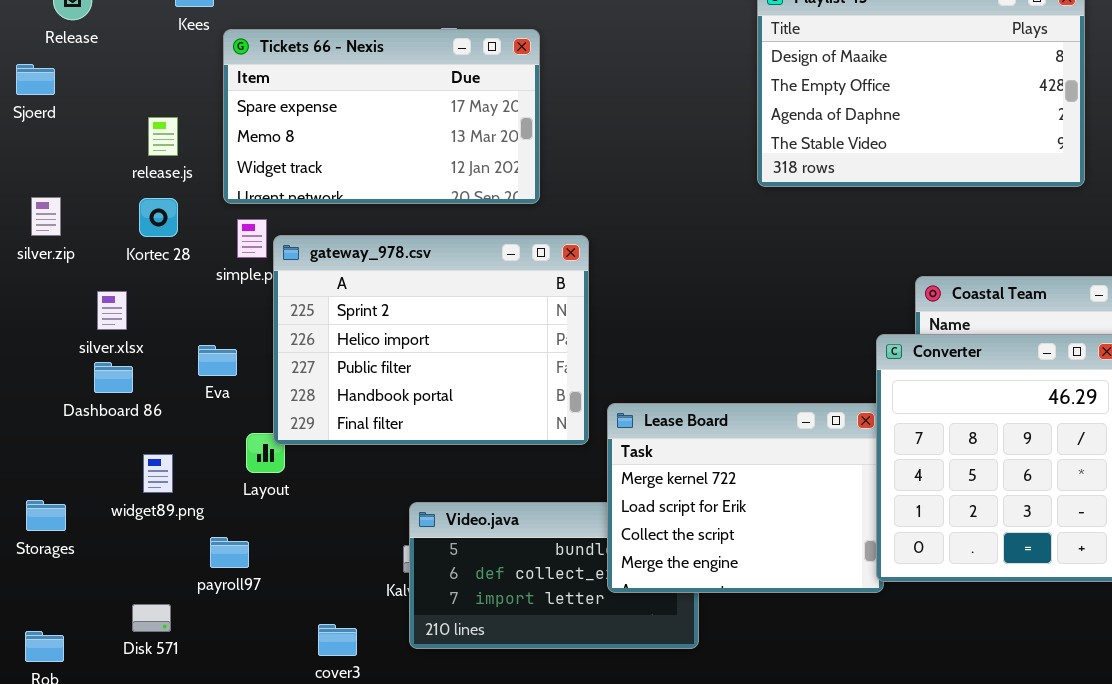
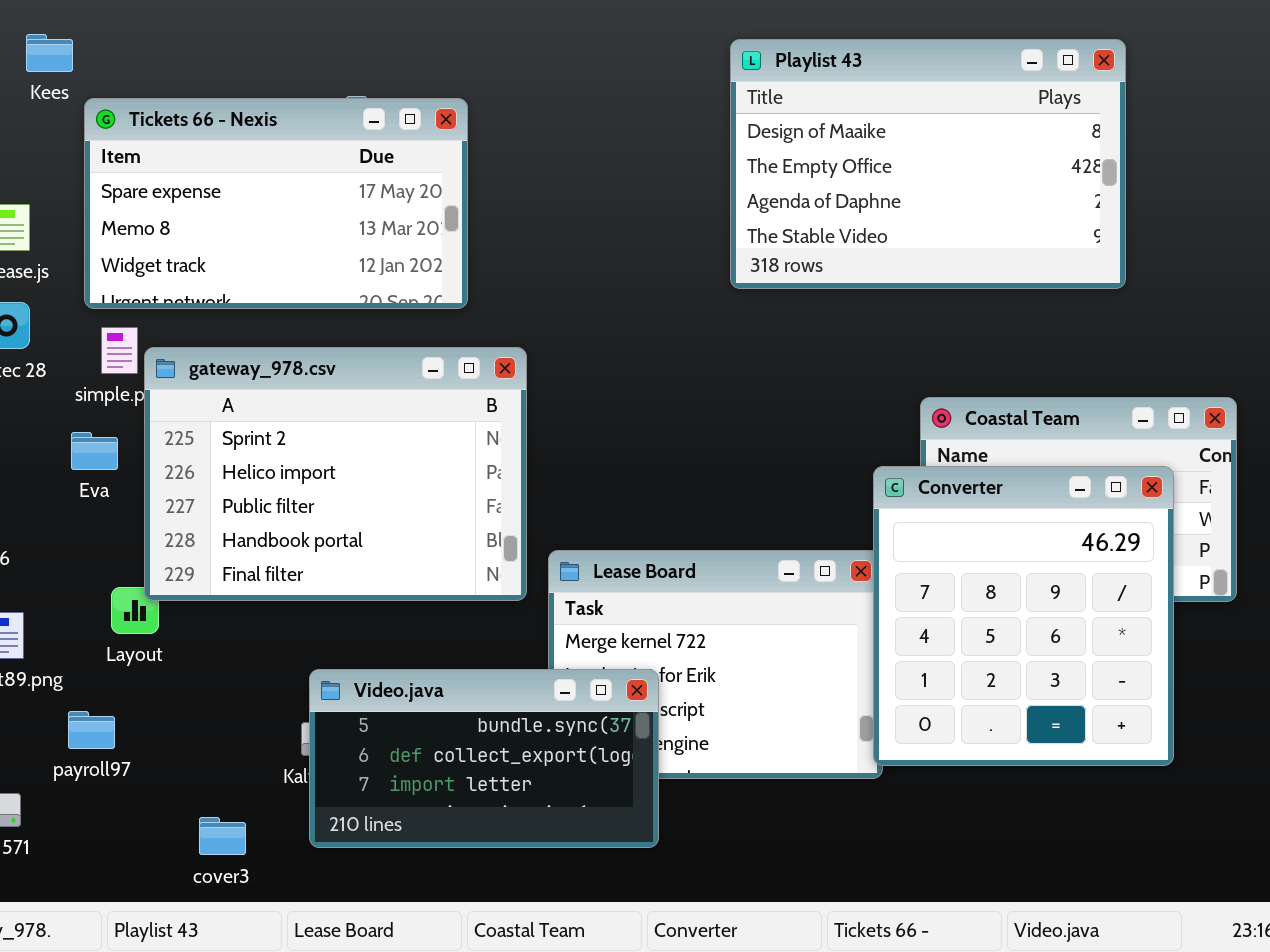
Eva: [198,345,237,376] -> [71,432,118,470], moved
Video.java: [409,502,699,649] -> [309,669,659,848], raised

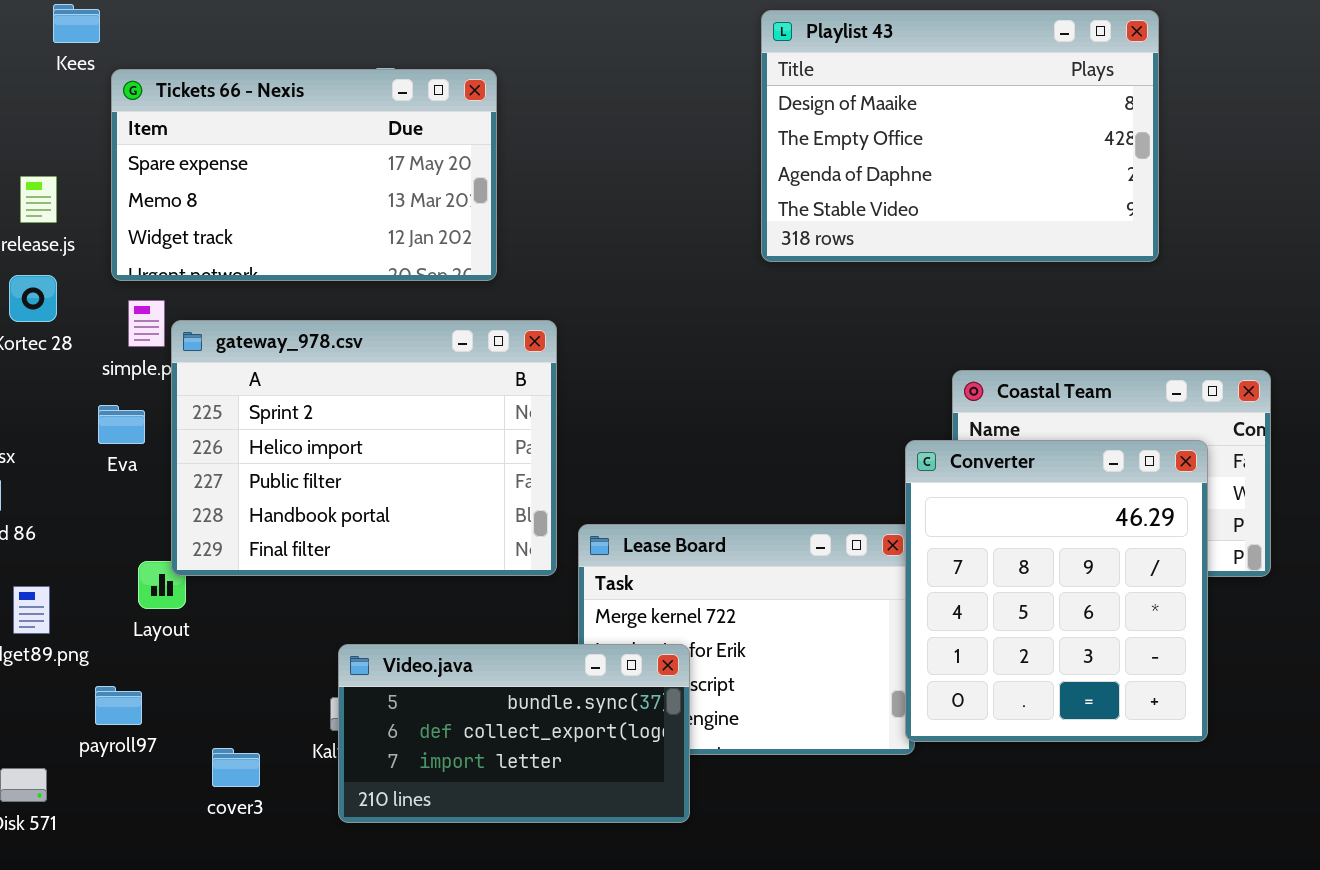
cover3: [199,817,246,855] -> [212,748,260,787], moved

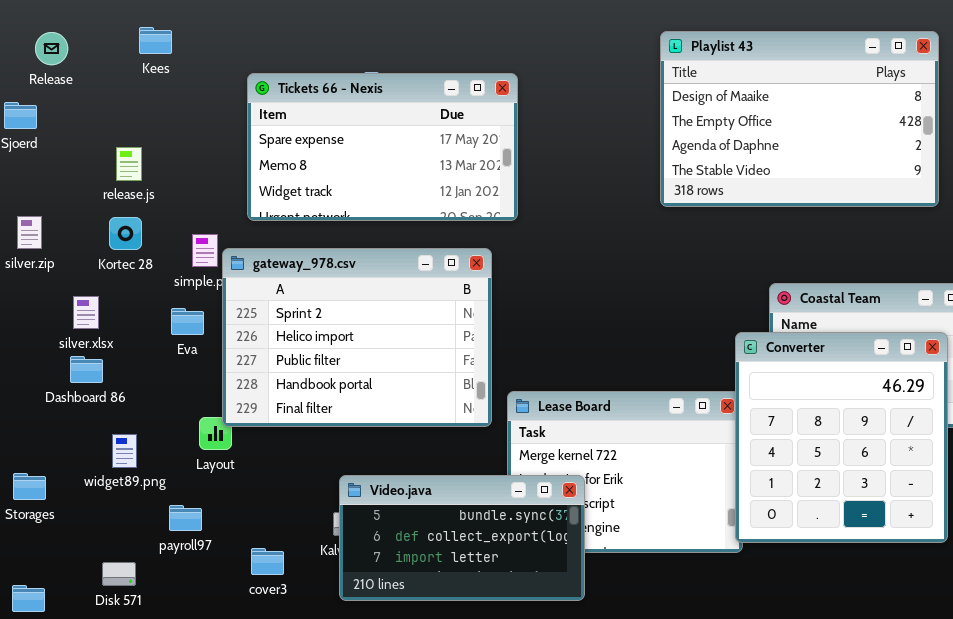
Playlist 43: [761,10,1159,262] -> [660,31,939,207], moved
Tickets 66 - Nexis: [111,69,497,281] -> [247,73,518,221], moved

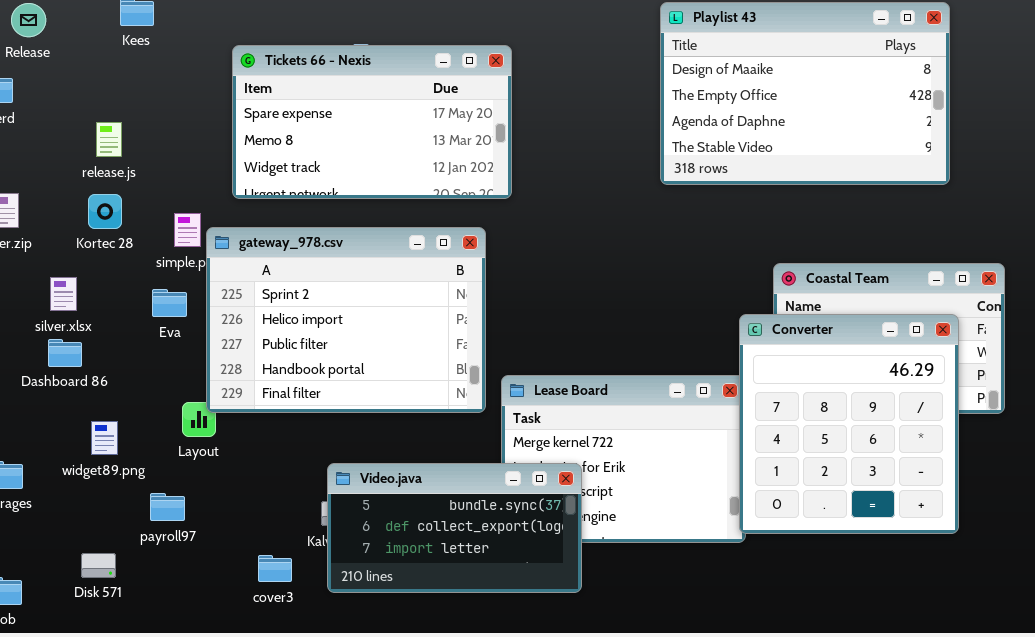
cover3: [251,548,284,575] -> [258,555,292,582], moved

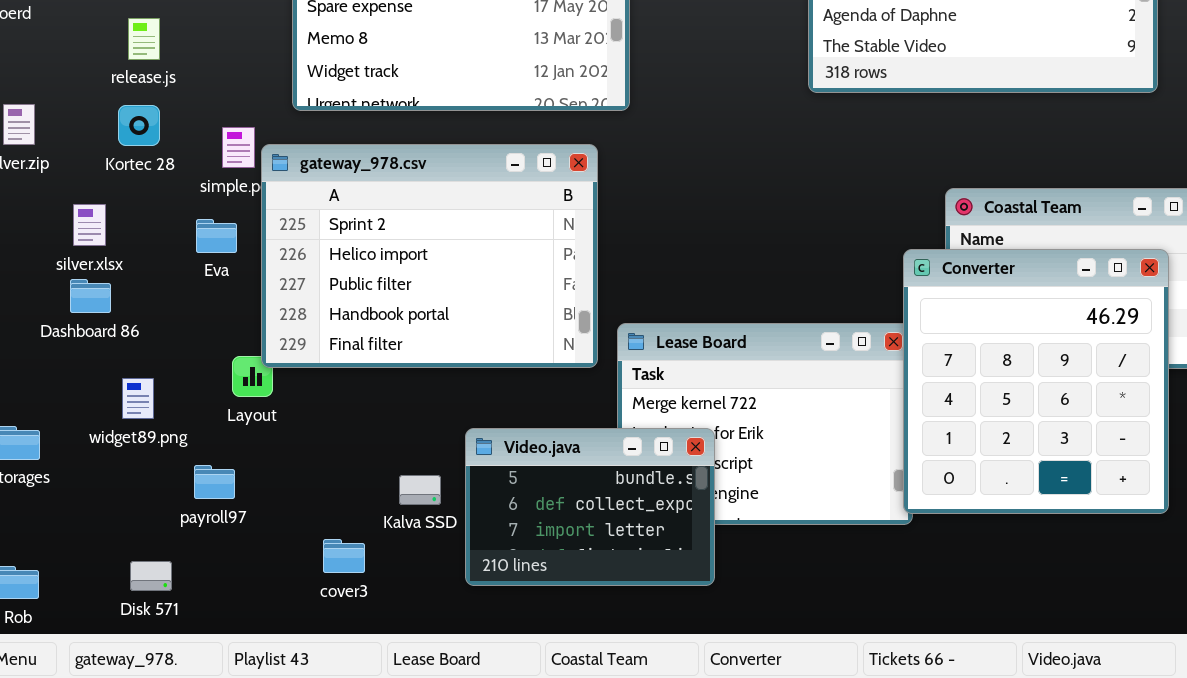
Video.java: [327,463,582,593] -> [465,428,715,586], resized
Disk 571: [81,553,116,578] -> [130,561,172,591], moved

